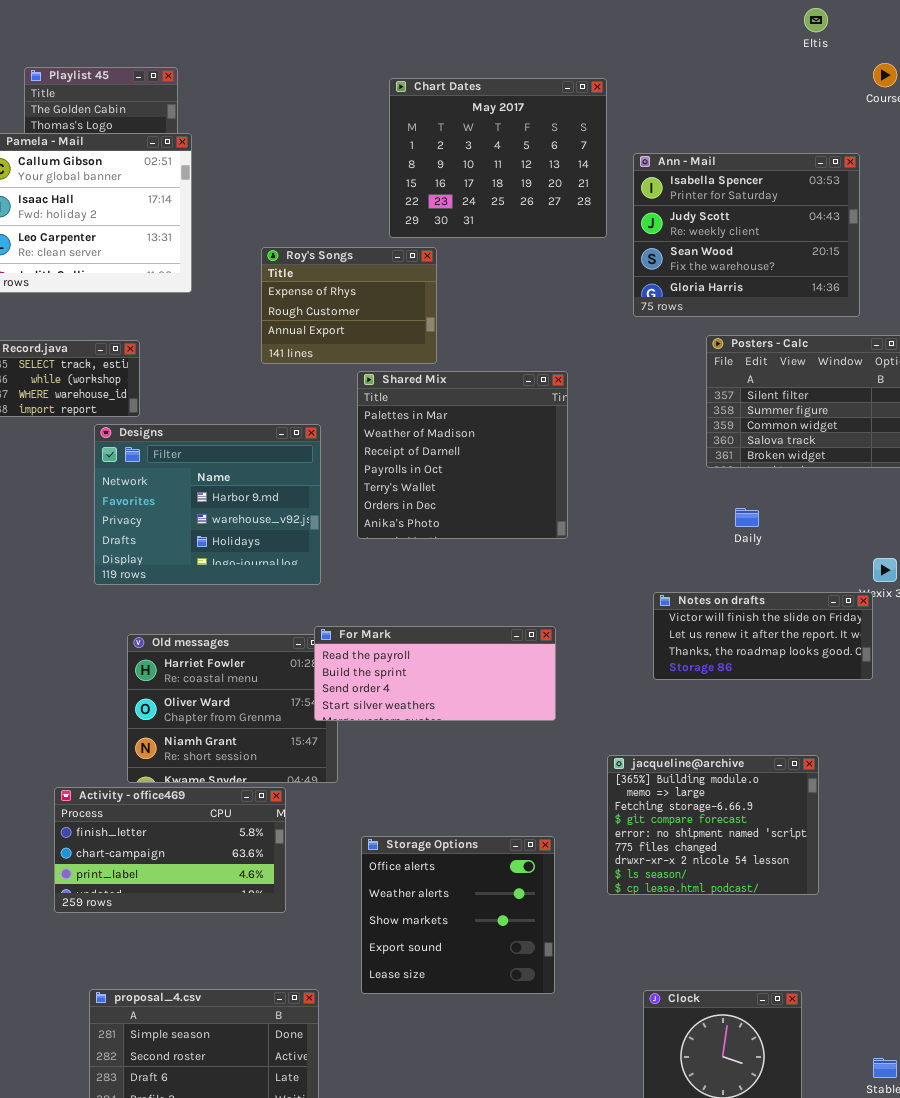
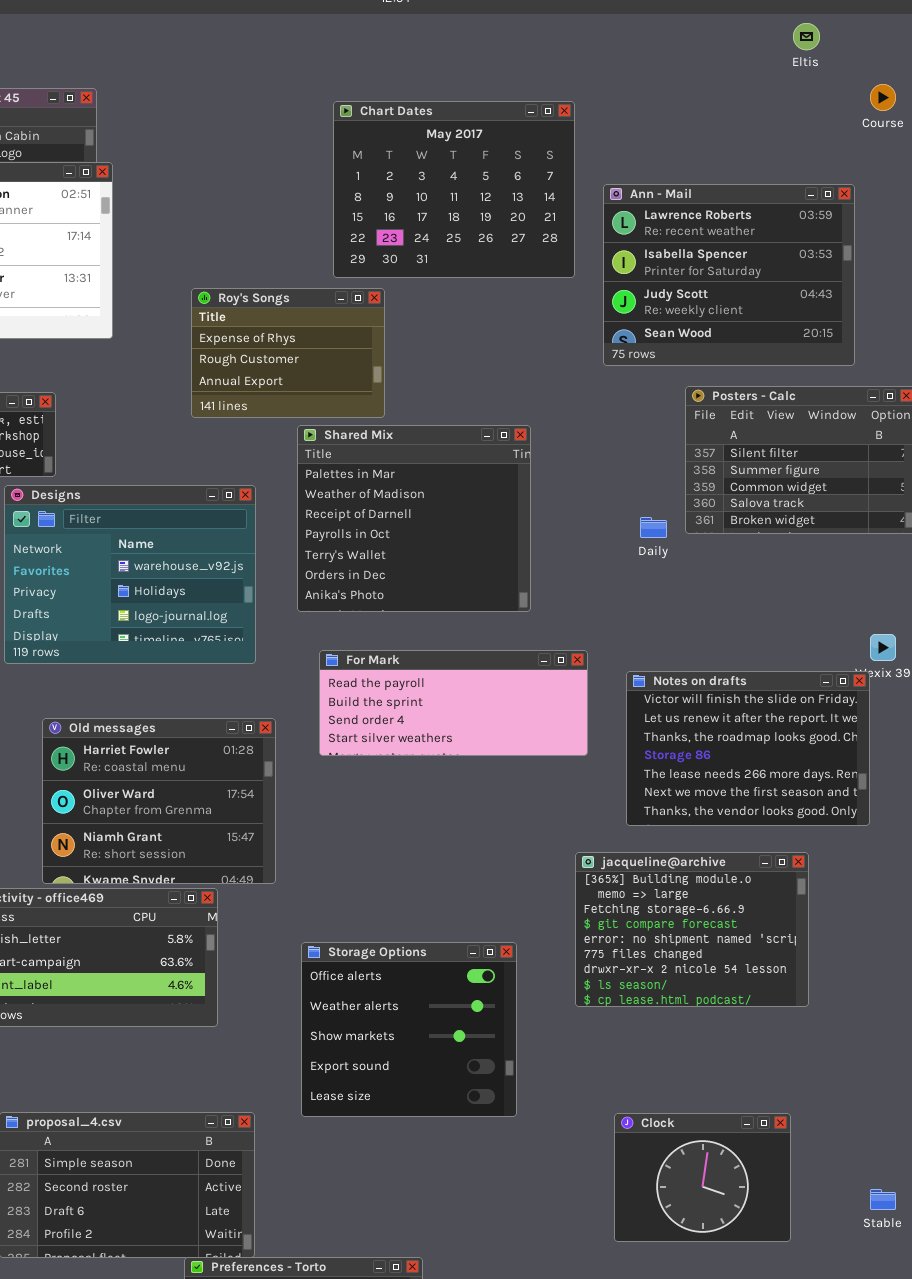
Ann - Mail: [633,153,860,317] -> [603,184,855,366], scrolled up 1 row
Designs: [94,424,321,585] -> [4,485,256,664], scrolled down 1 row
Daily: [735,508,759,527] -> [640,517,667,538], moved
Notes on drafts: [653,592,873,680] -> [626,671,870,826], resized
For Mark: [314,626,556,721] -> [319,650,588,756], moved

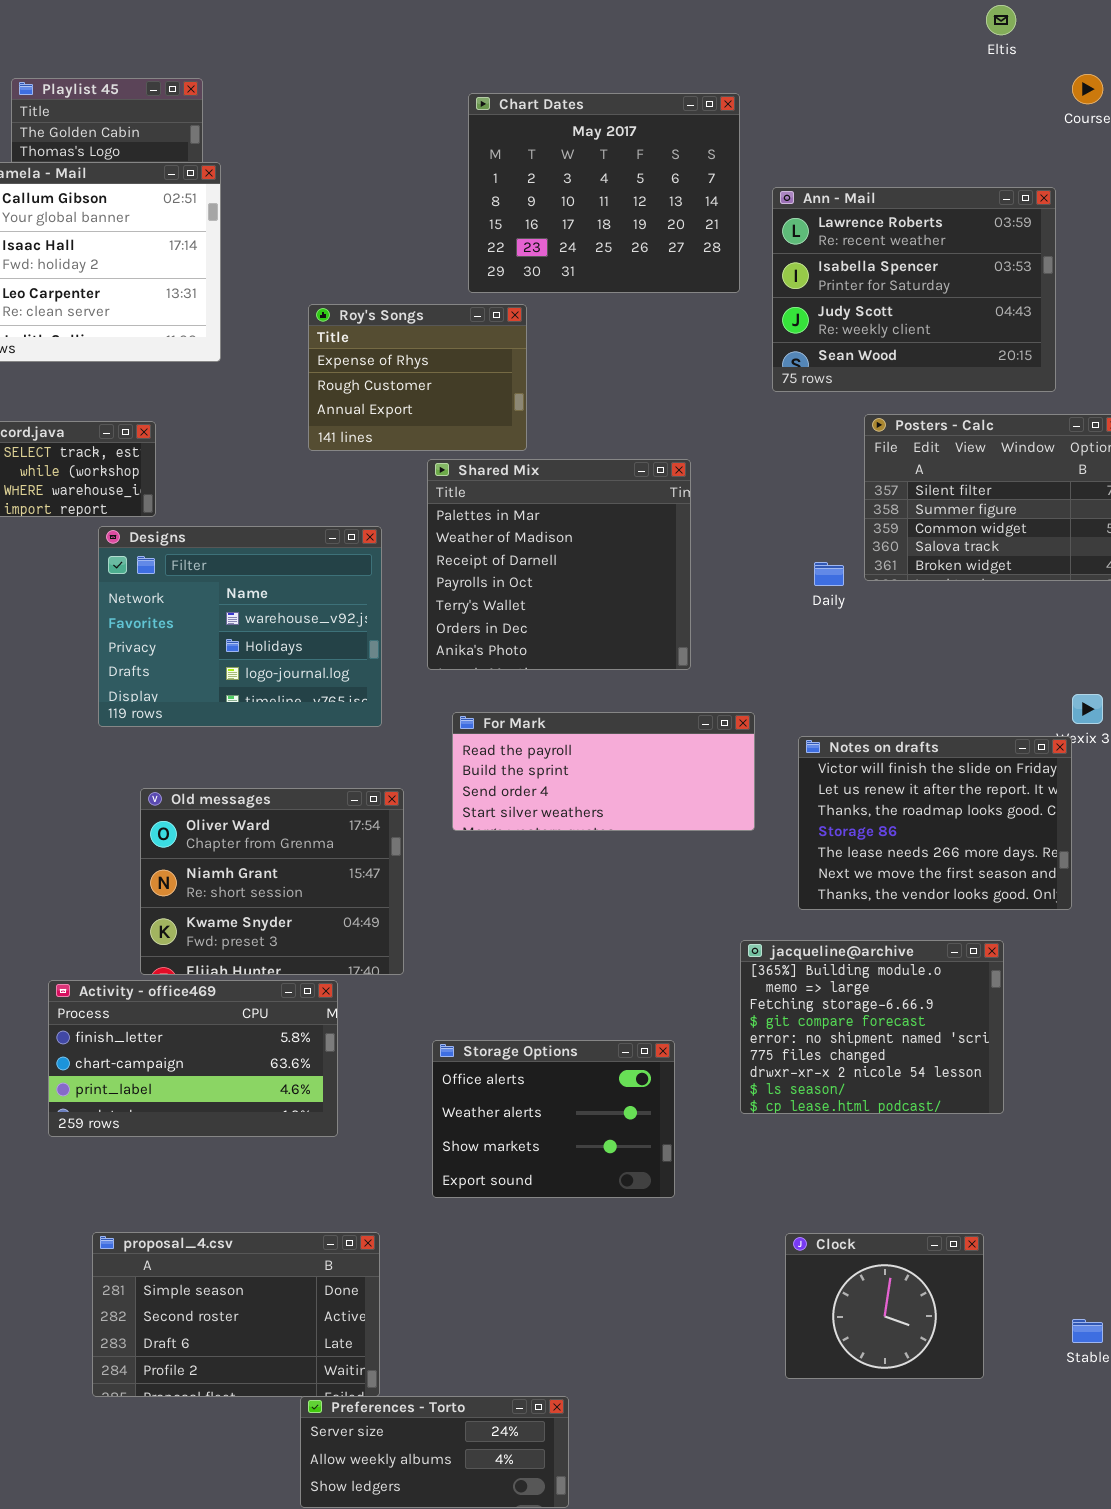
Old messages: [42,718,276,884] -> [140,788,404,975], scrolled down 1 row
Storage Options: [301,942,517,1117] -> [432,1040,675,1198], resized

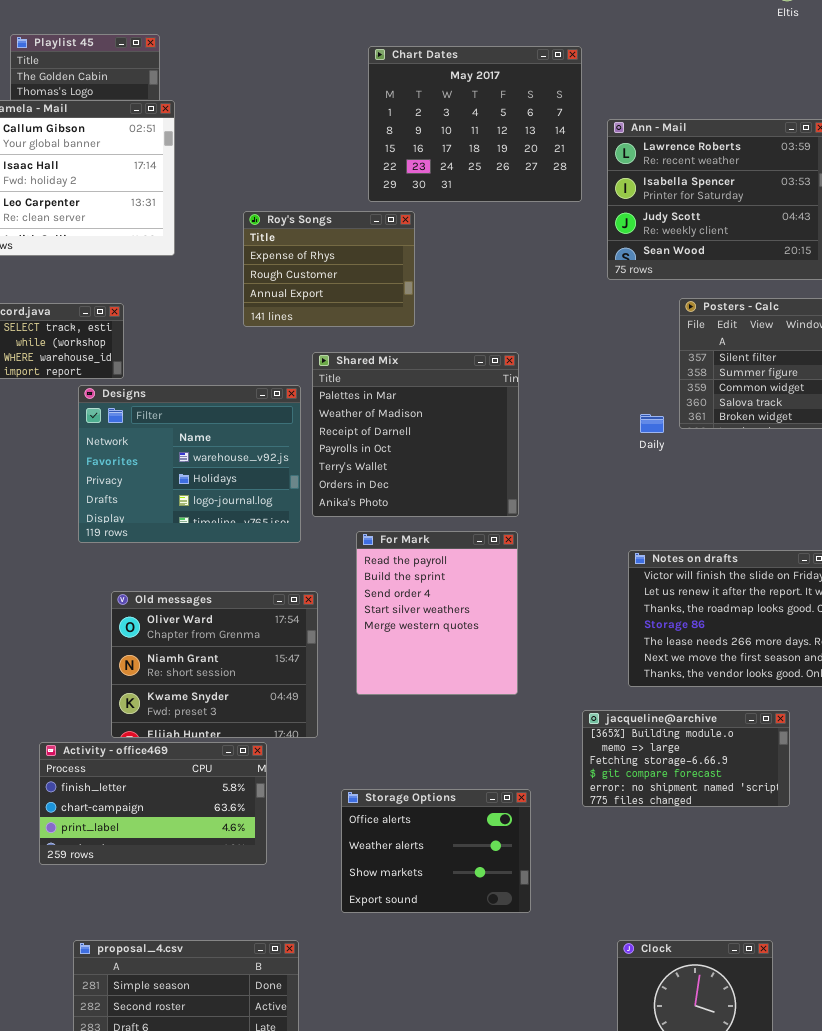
Shared Mix: [427,459,691,670] -> [312,352,519,517], moved
For Mark: [452,712,755,831] -> [356,531,518,695], resized
jacqueline@archive: [740,940,1004,1114] -> [582,710,790,807], resized

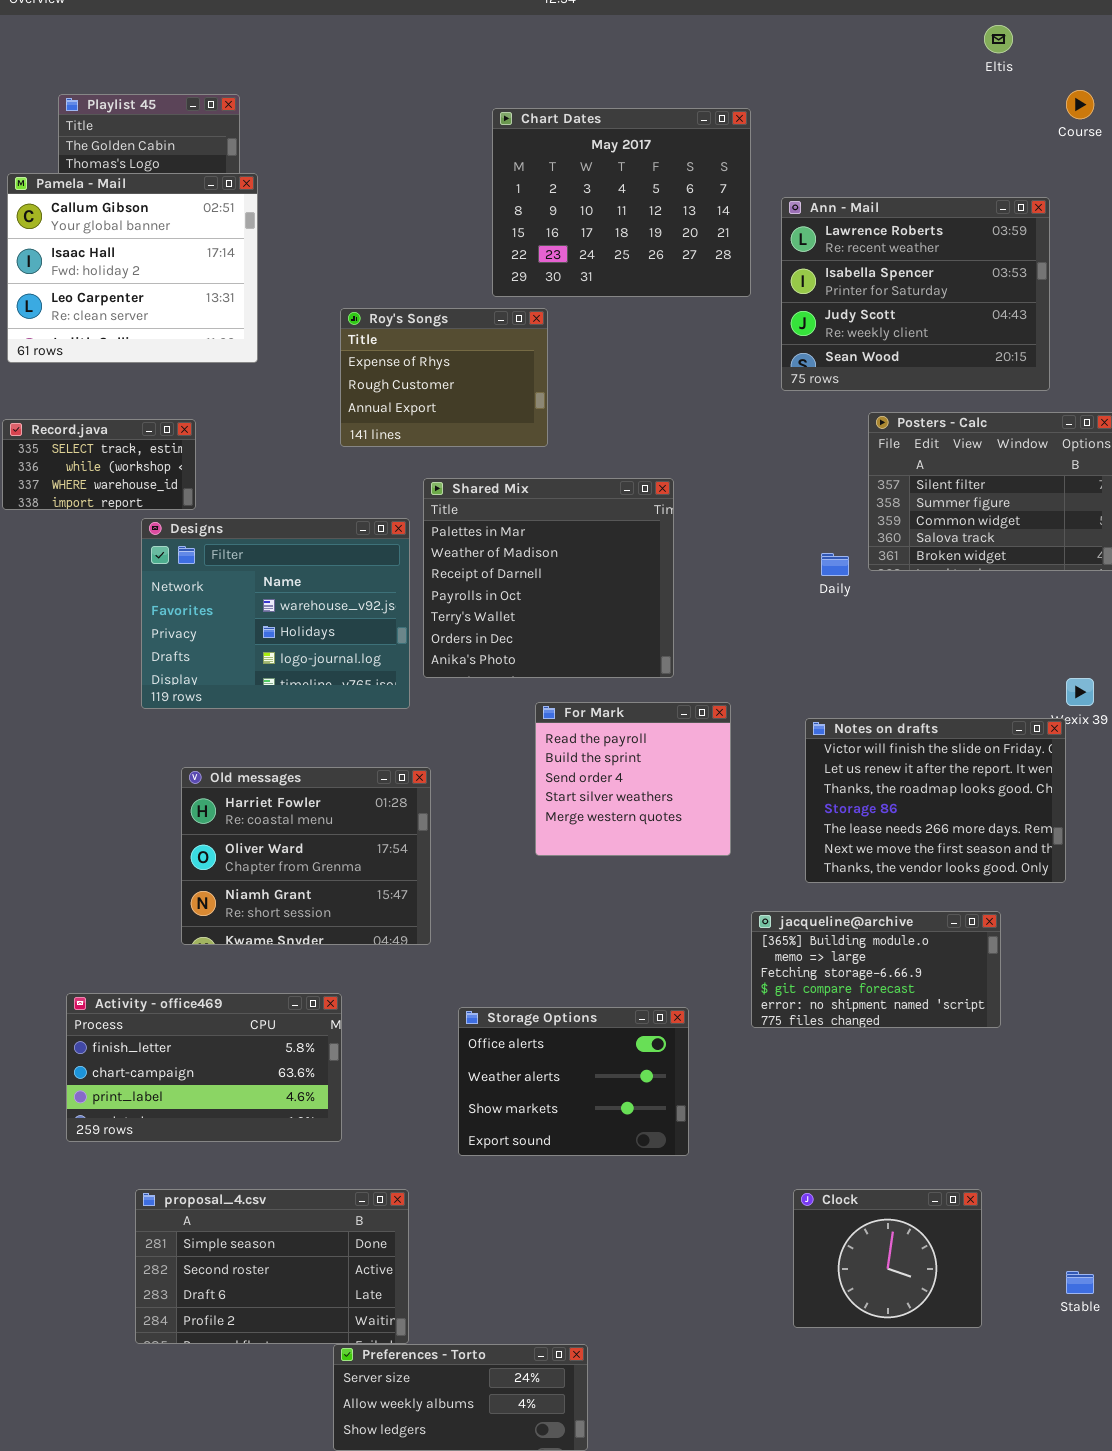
For Mark: [356,531,518,695] -> [535,702,731,856], moved, resized
Old messages: [111,591,318,738] -> [181,767,431,945], scrolled up 1 row
Activity - office469: [39,742,267,865] -> [66,993,342,1142], moved

